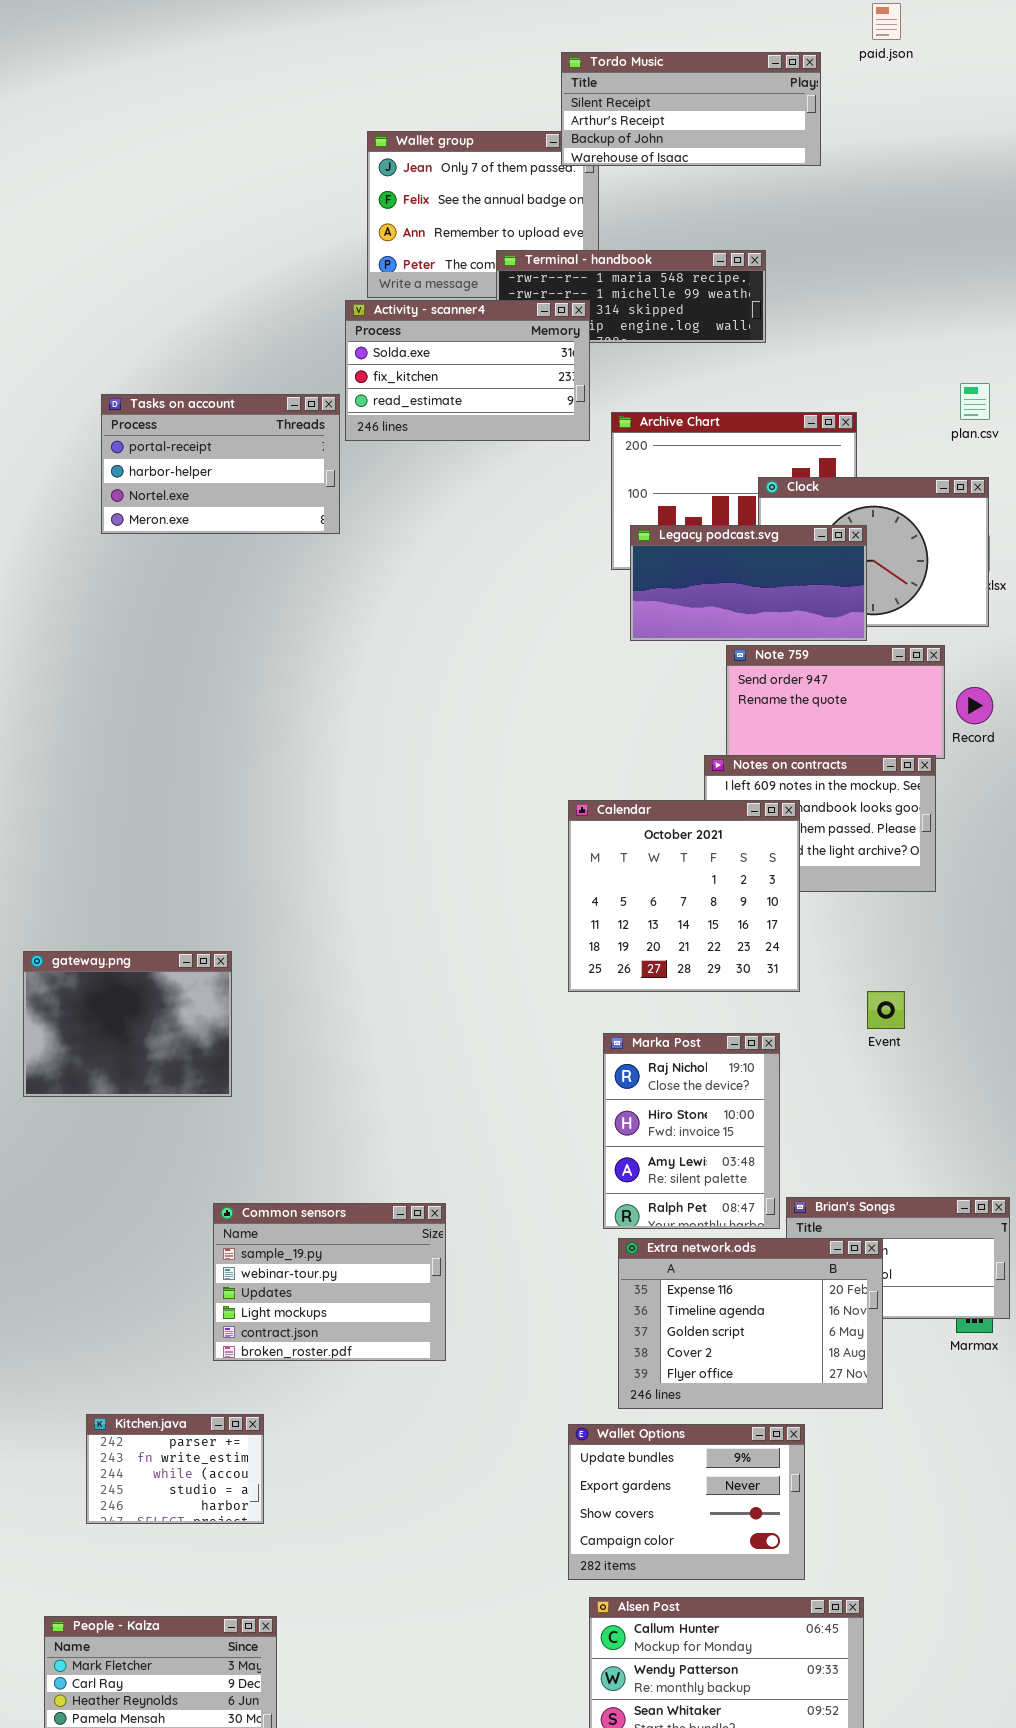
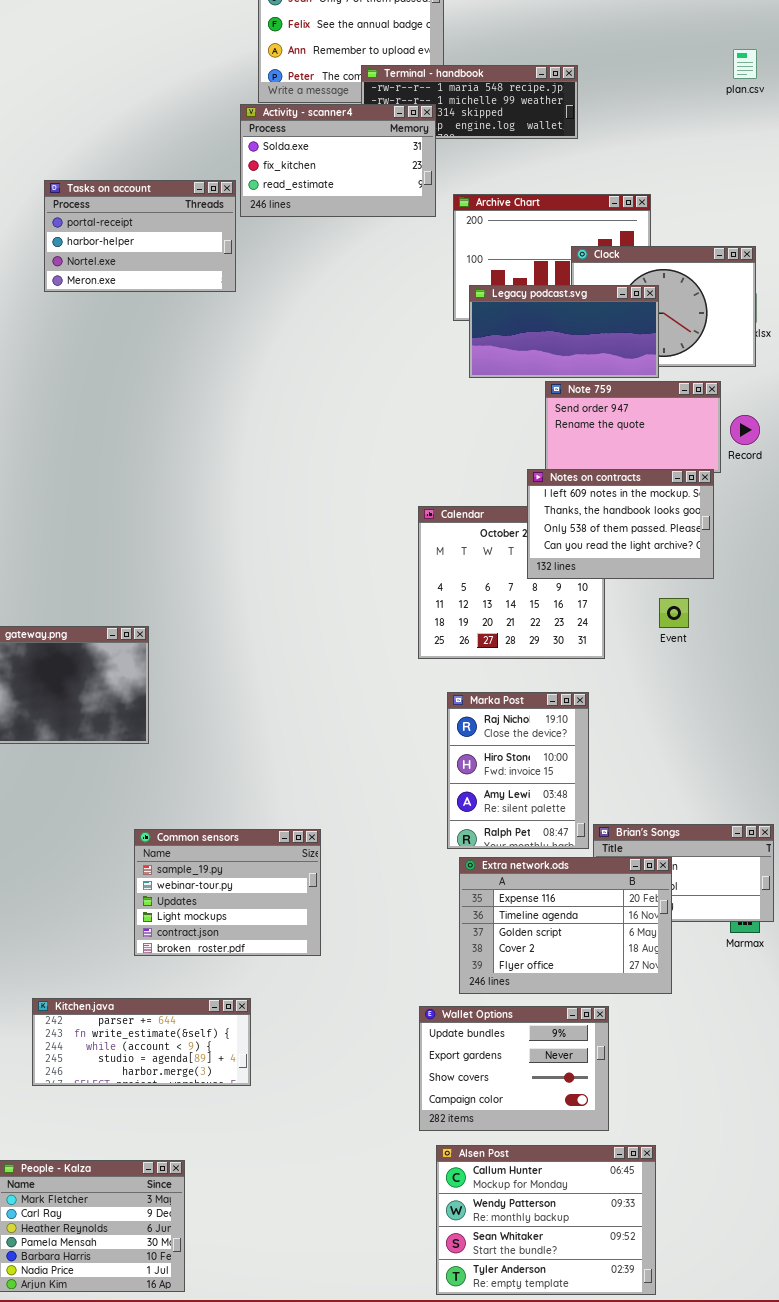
plan.csv: [960,383,990,420] -> [733,49,757,79], moved
Notes on contracts: [704,755,936,892] -> [527,469,714,579], raised
Event: [867,991,905,1029] -> [659,598,689,628], moved
Kitchen.java: [86,1414,264,1524] -> [32,998,251,1086], resized

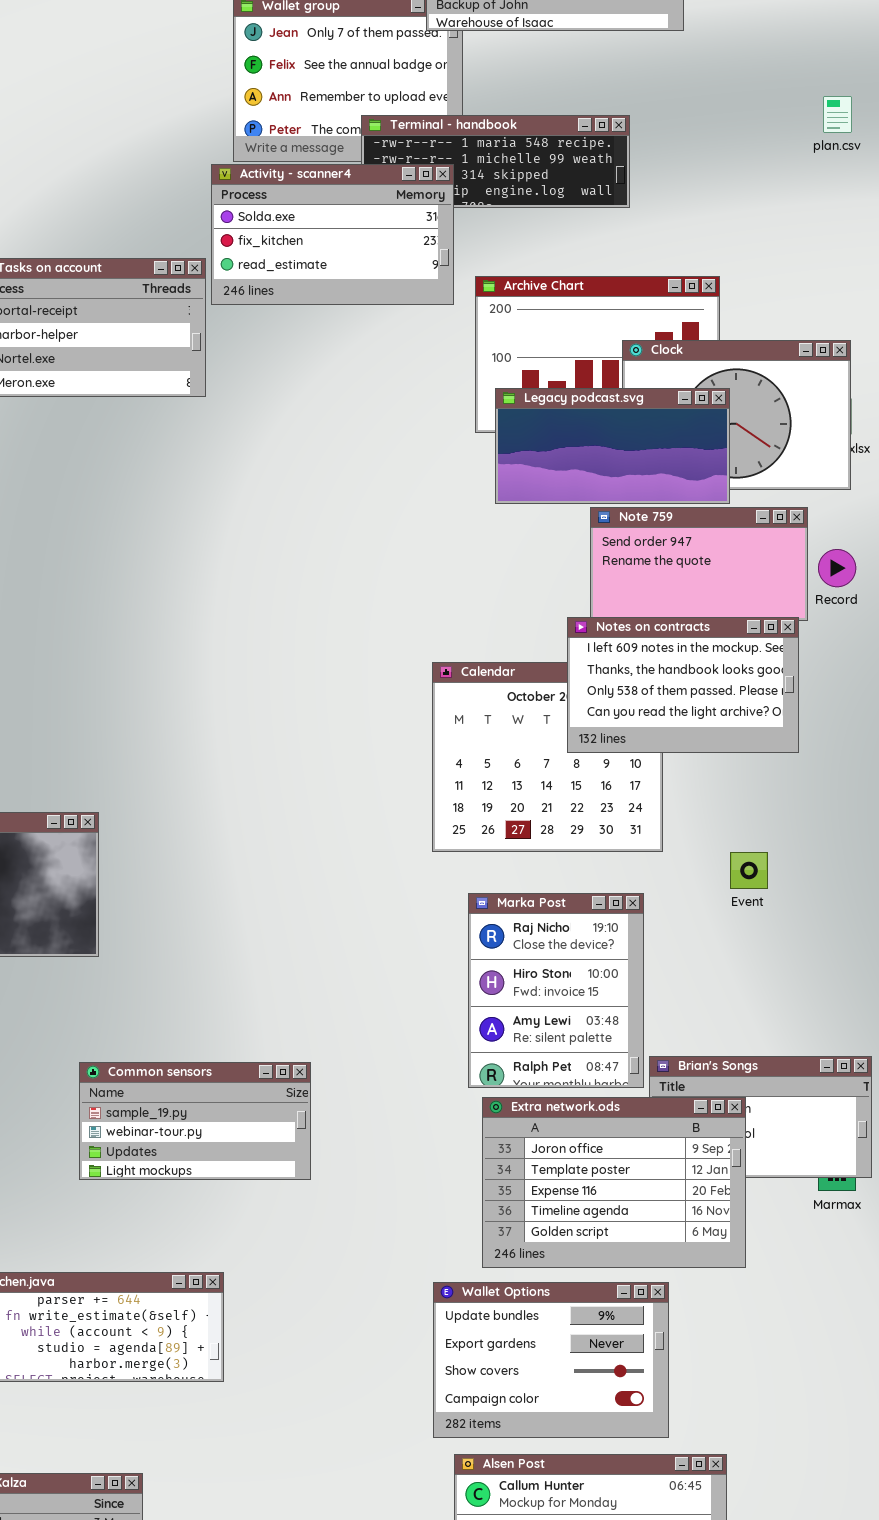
Event: [659,598,689,628] -> [730,852,768,889], moved
Common sensors: [134,829,321,956] -> [79,1062,311,1180], resized
Extra network.ods: [459,857,672,994] -> [482,1097,746,1268], scrolled up 2 rows

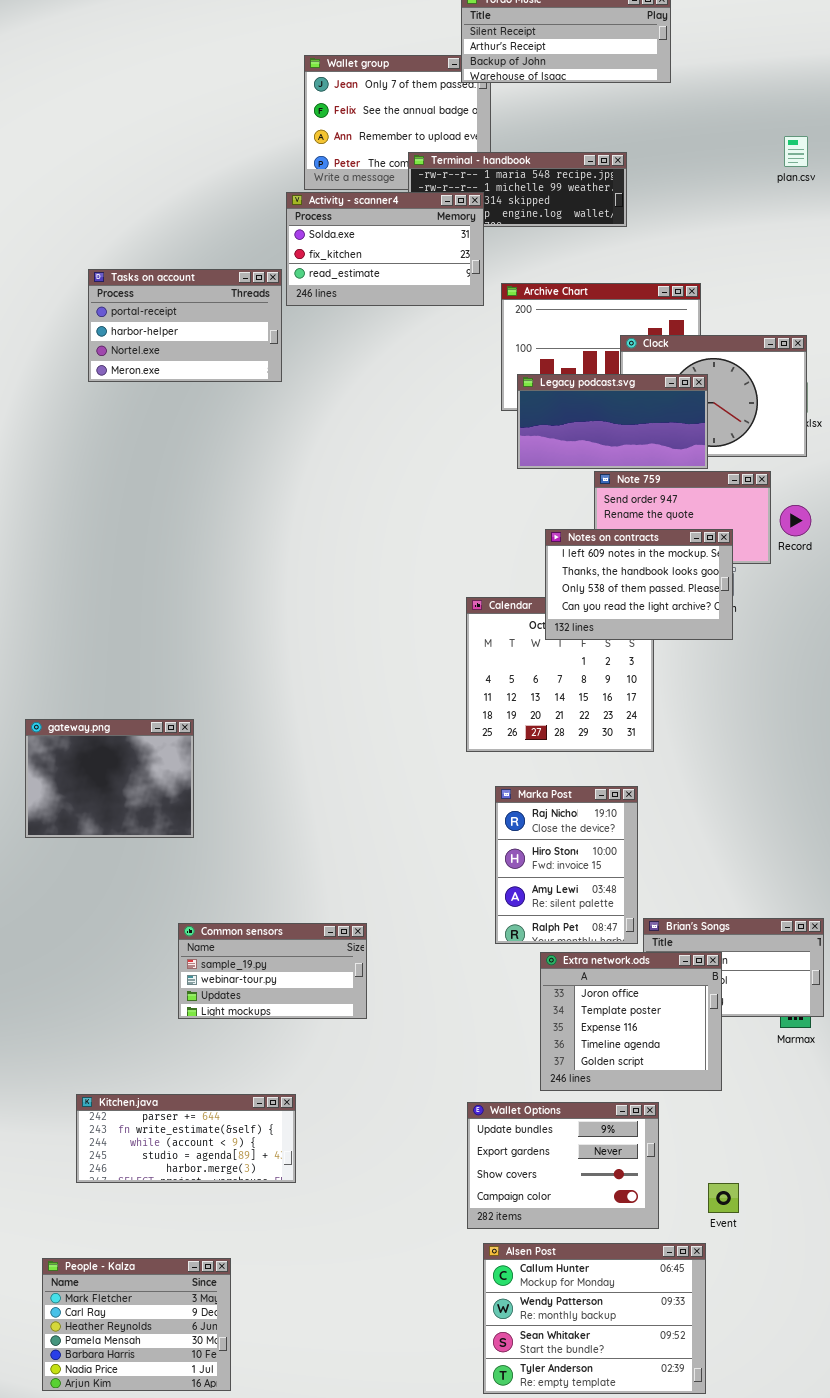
Notes on contracts: [567,617,799,753] -> [545,529,733,640], moved
Event: [730,852,768,889] -> [708,1183,739,1213], moved
Extra network.ods: [482,1097,746,1268] -> [540,952,722,1091], resized

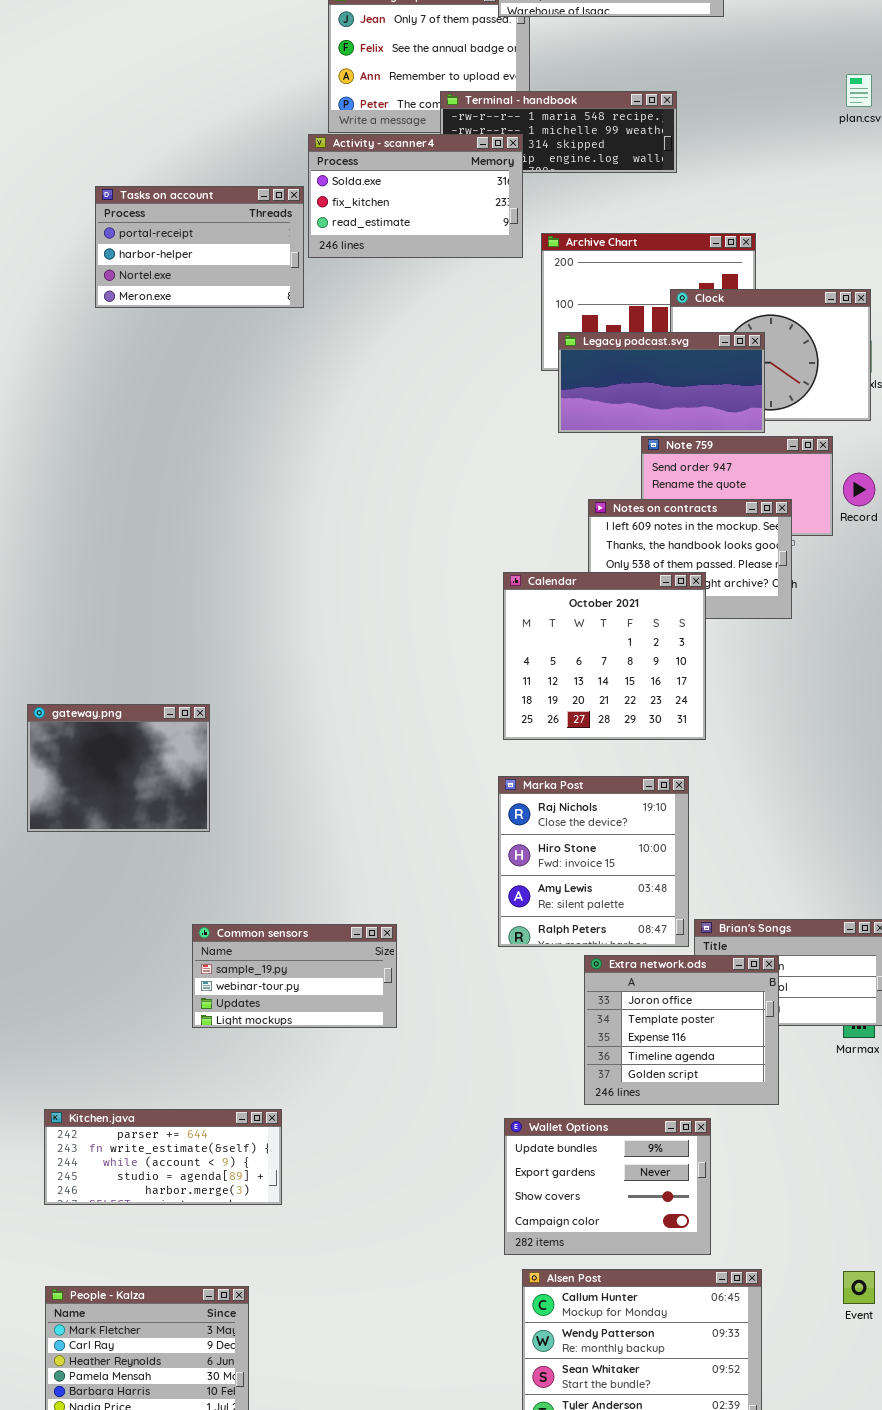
Tasks on account: [88,269,282,382] -> [95,186,304,308], moved
Calendar: [466,597,654,752] -> [503,572,706,740], raised
Marka Post: [495,786,638,944] -> [498,776,689,947], resized
Kitchen.java: [76,1094,296,1183] -> [44,1109,282,1205], moved
Event: [708,1183,739,1213] -> [843,1271,875,1304], moved

